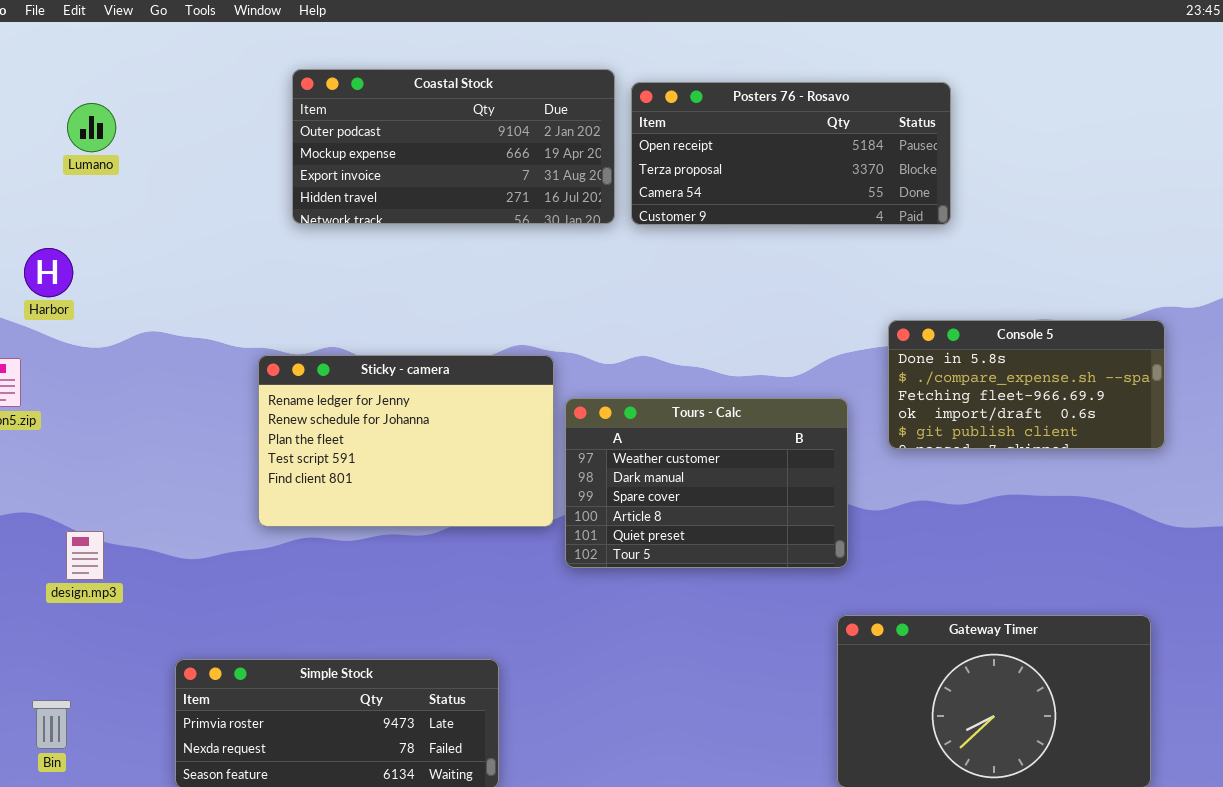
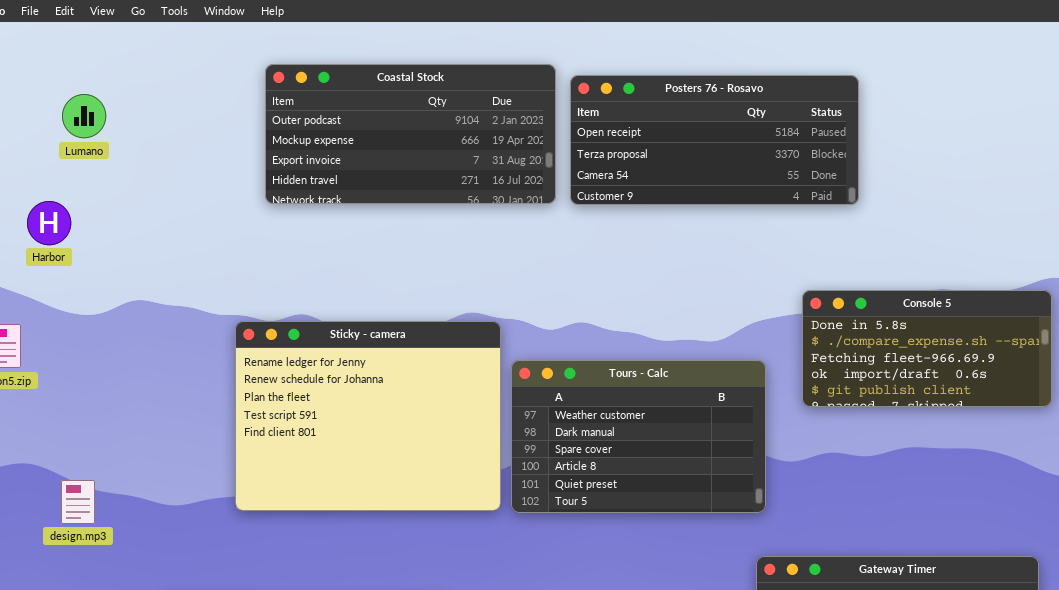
Harbor: [24,248,73,297] -> [27,201,71,245], moved
Sticky - camera: [258,355,554,527] -> [235,321,501,511], resized

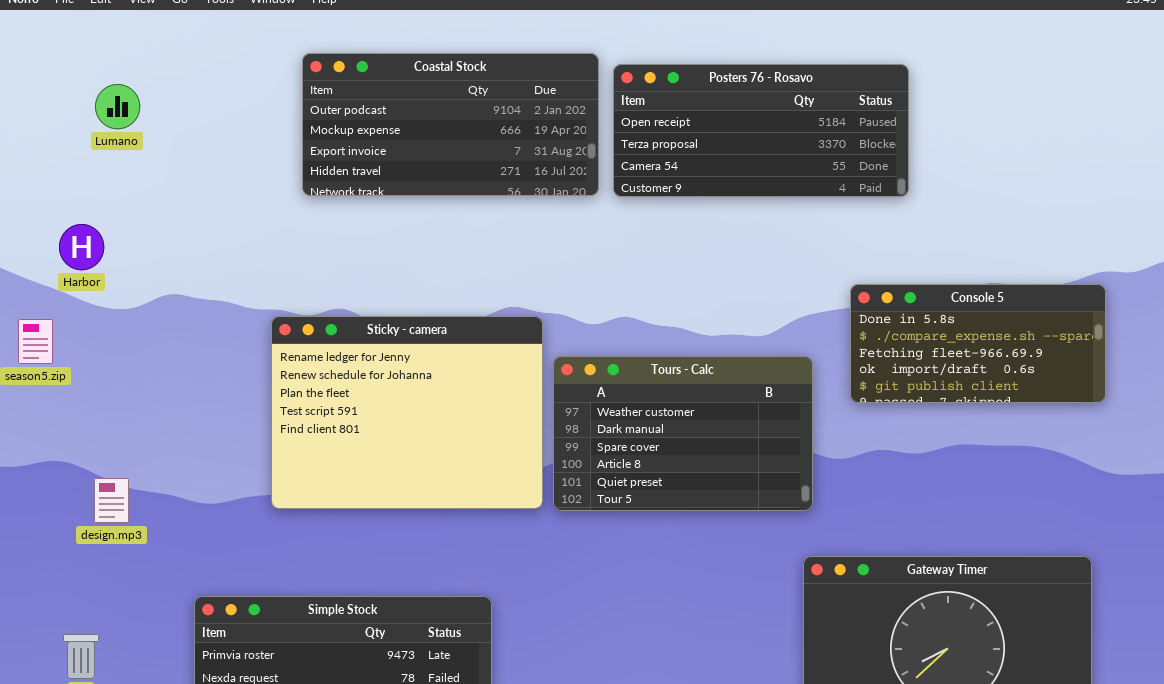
Harbor: [27,201,71,245] -> [59,224,104,270], moved

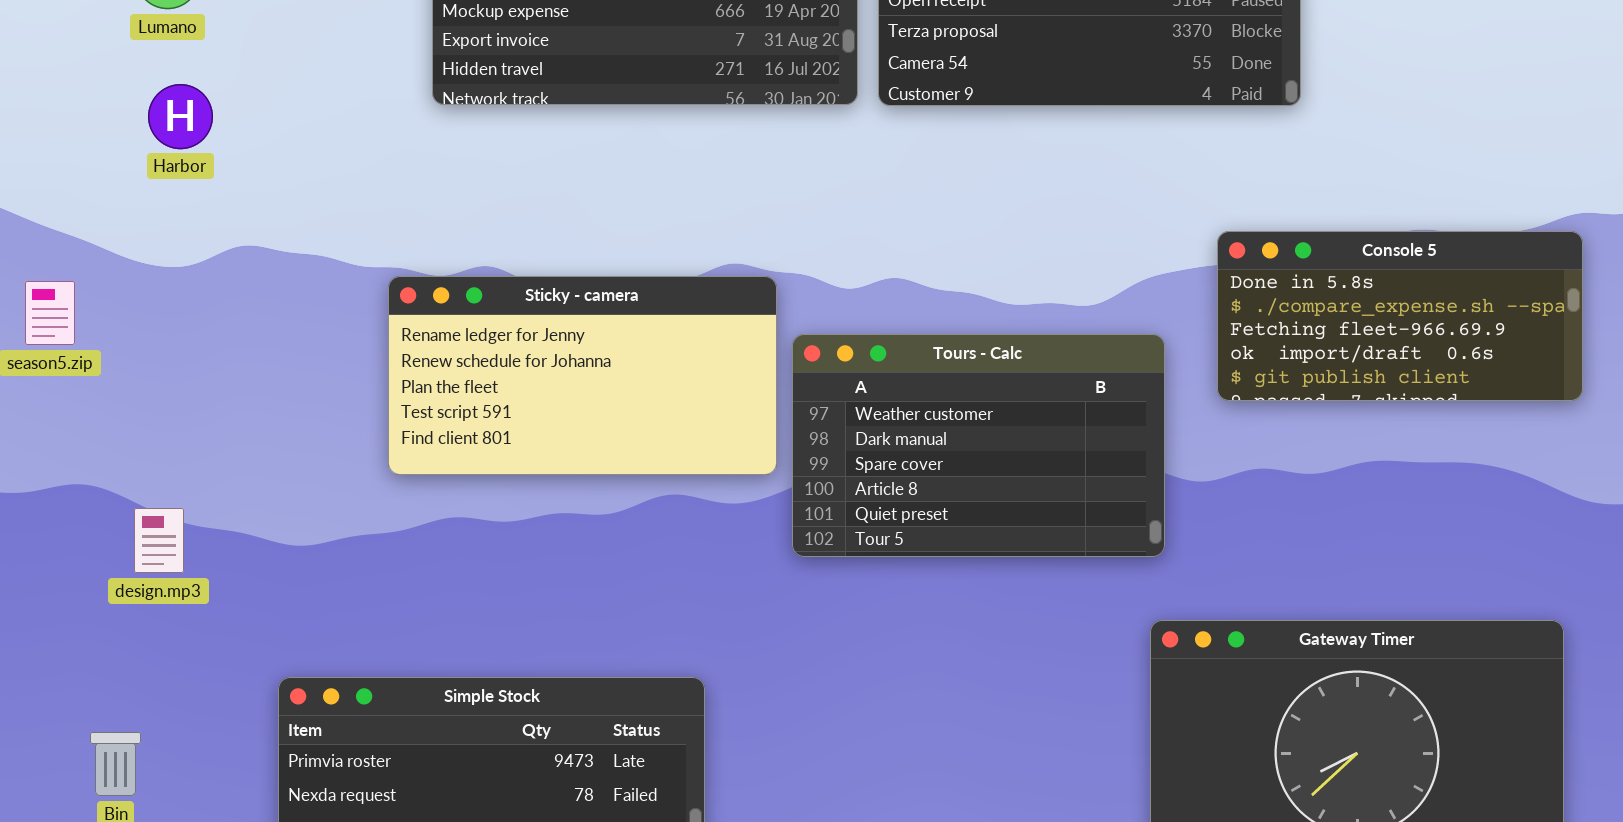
Harbor: [59,224,104,270] -> [148,84,213,149], moved
Sticky - camera: [271,316,543,509] -> [388,276,777,475], resized

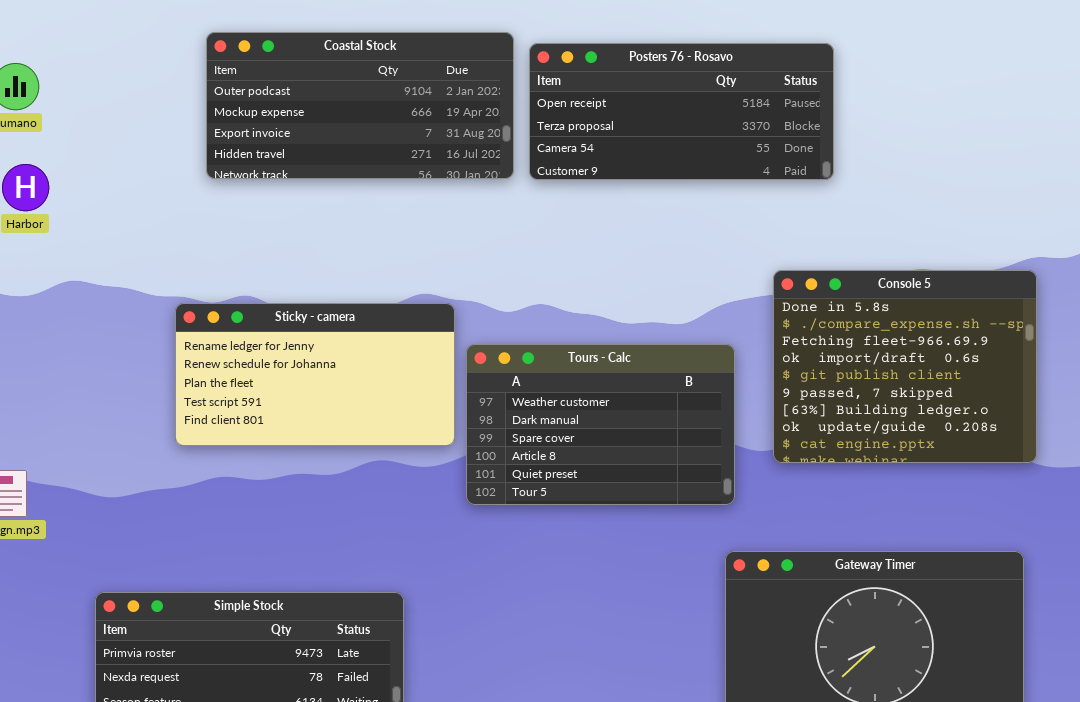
Console 5: [1217,231,1583,401] -> [773,270,1037,463], resized

